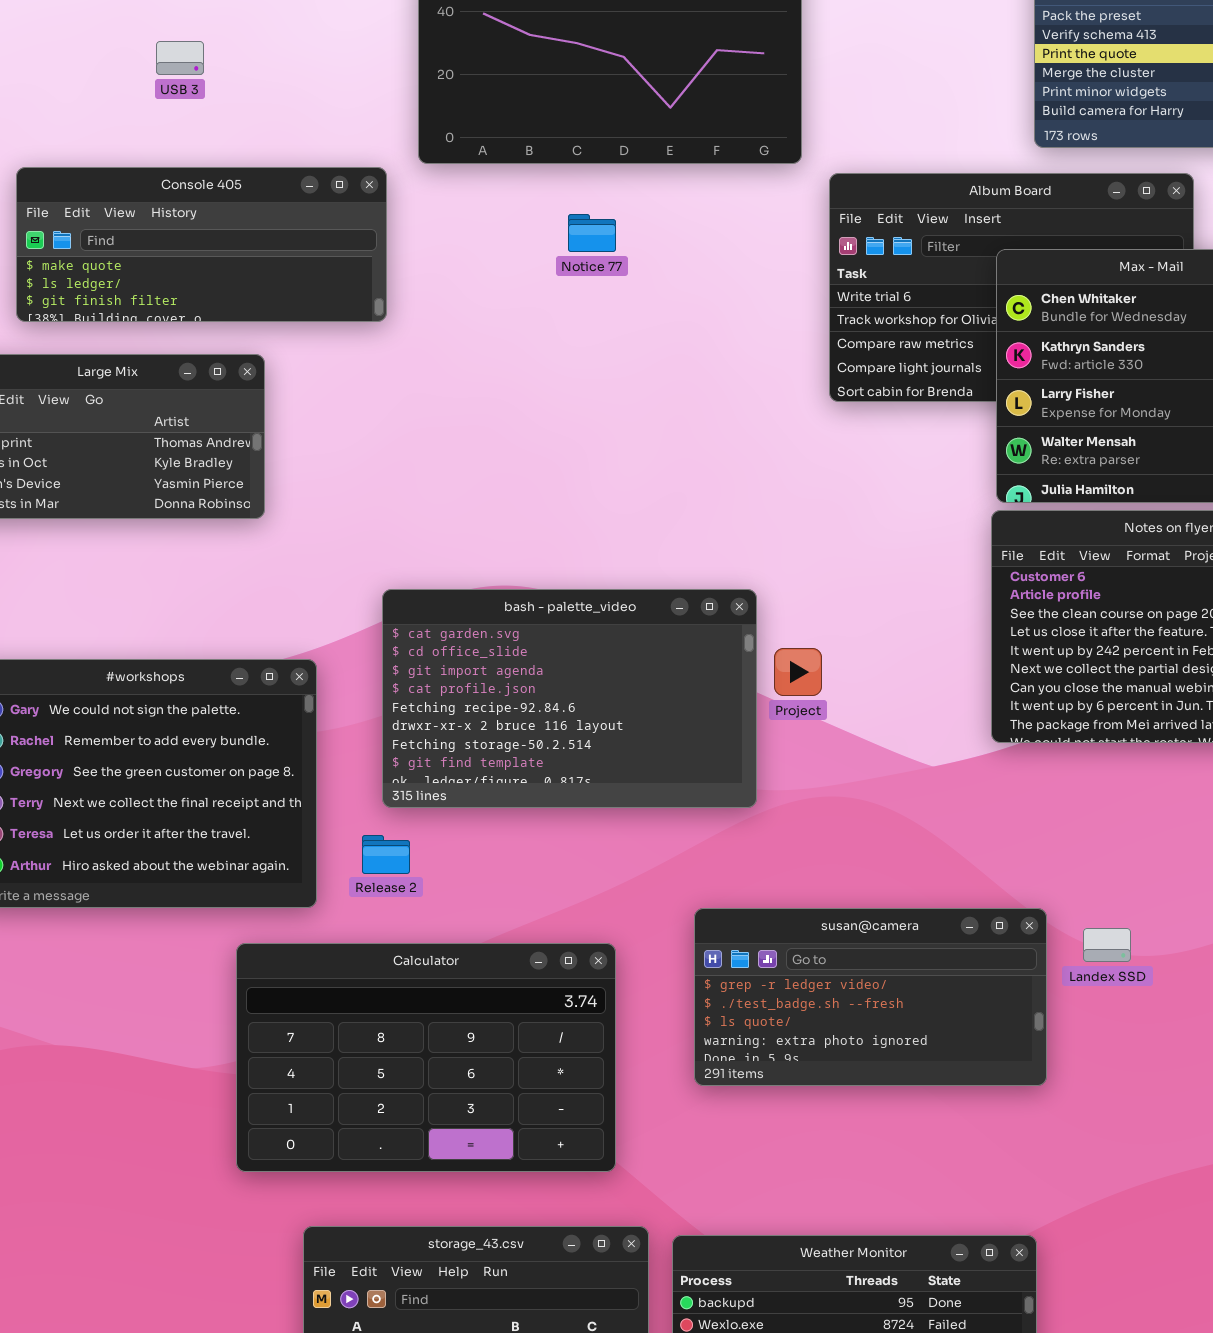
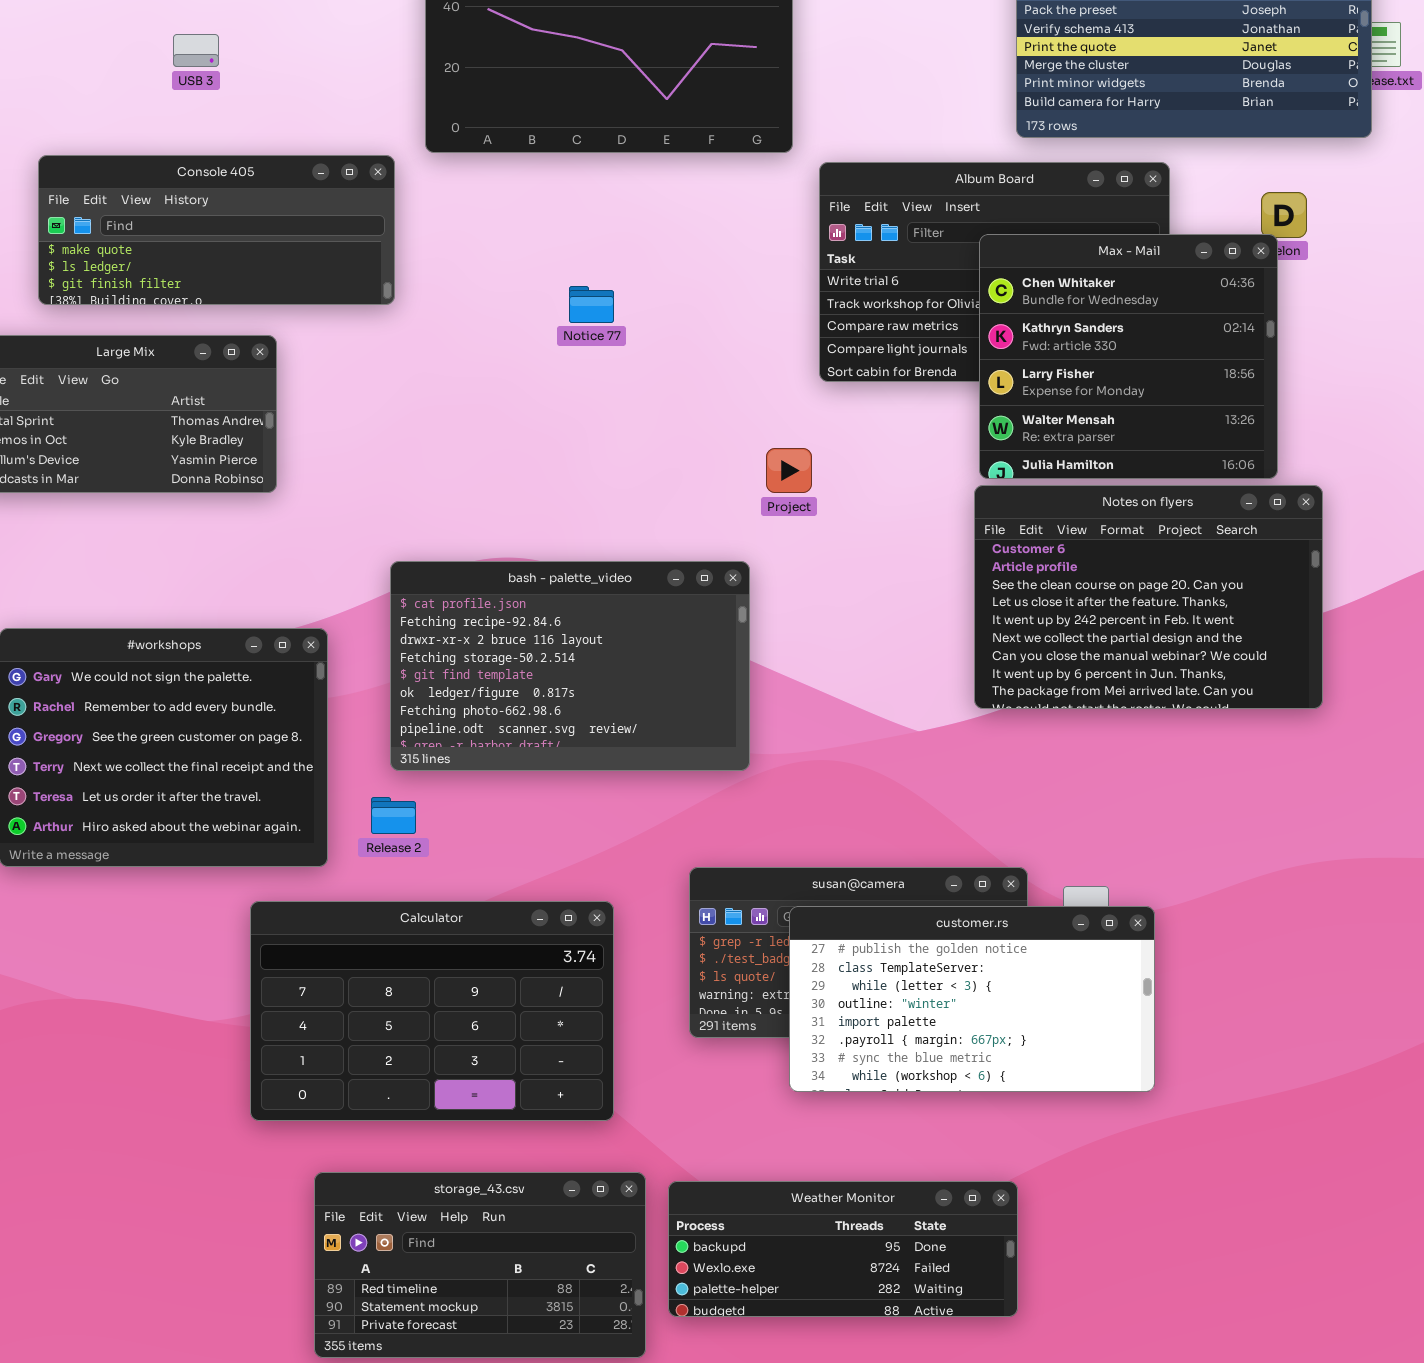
Notice 77: [568,214,616,252] -> [569,286,614,323], moved
bash - palette_video: [382,589,757,808] -> [390,561,750,771], scrolled down 3 rows
Project: [774,648,822,696] -> [766,448,812,493], moved
customer.rs: none -> [789,906,1155,1092], opened

